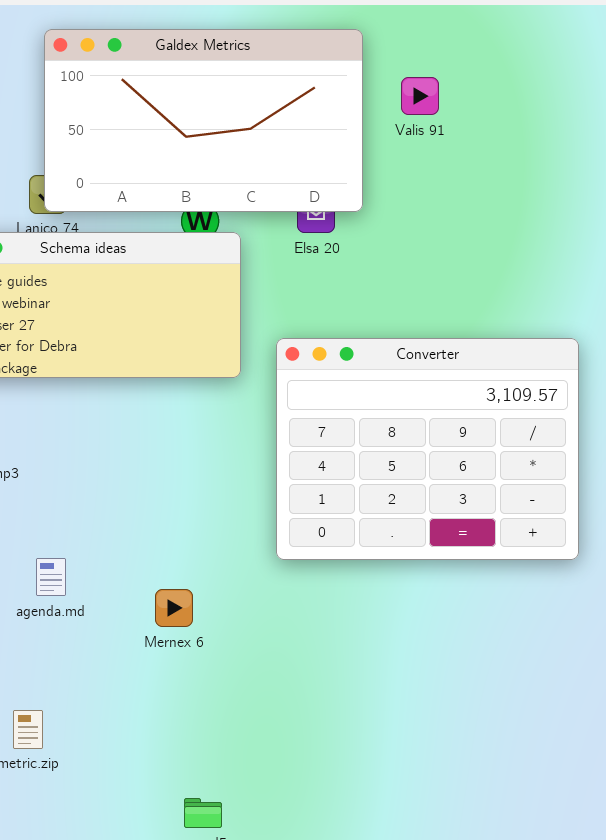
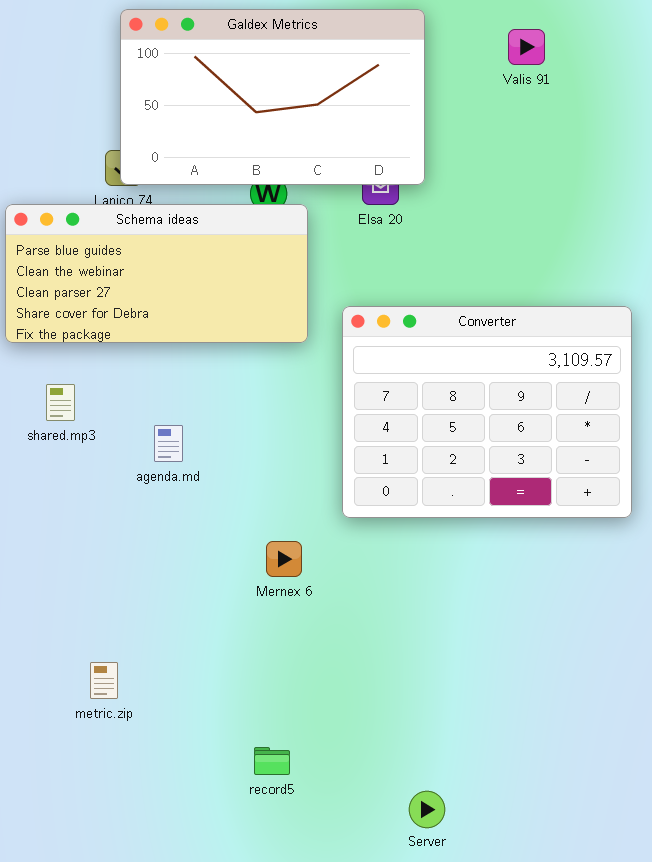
Valis 91: [401,77,439,115] -> [508,29,545,65], moved
agenda.md: [36,558,66,596] -> [154,425,183,462], moved
Mernex 6: [155,589,193,627] -> [266,541,302,577], moved

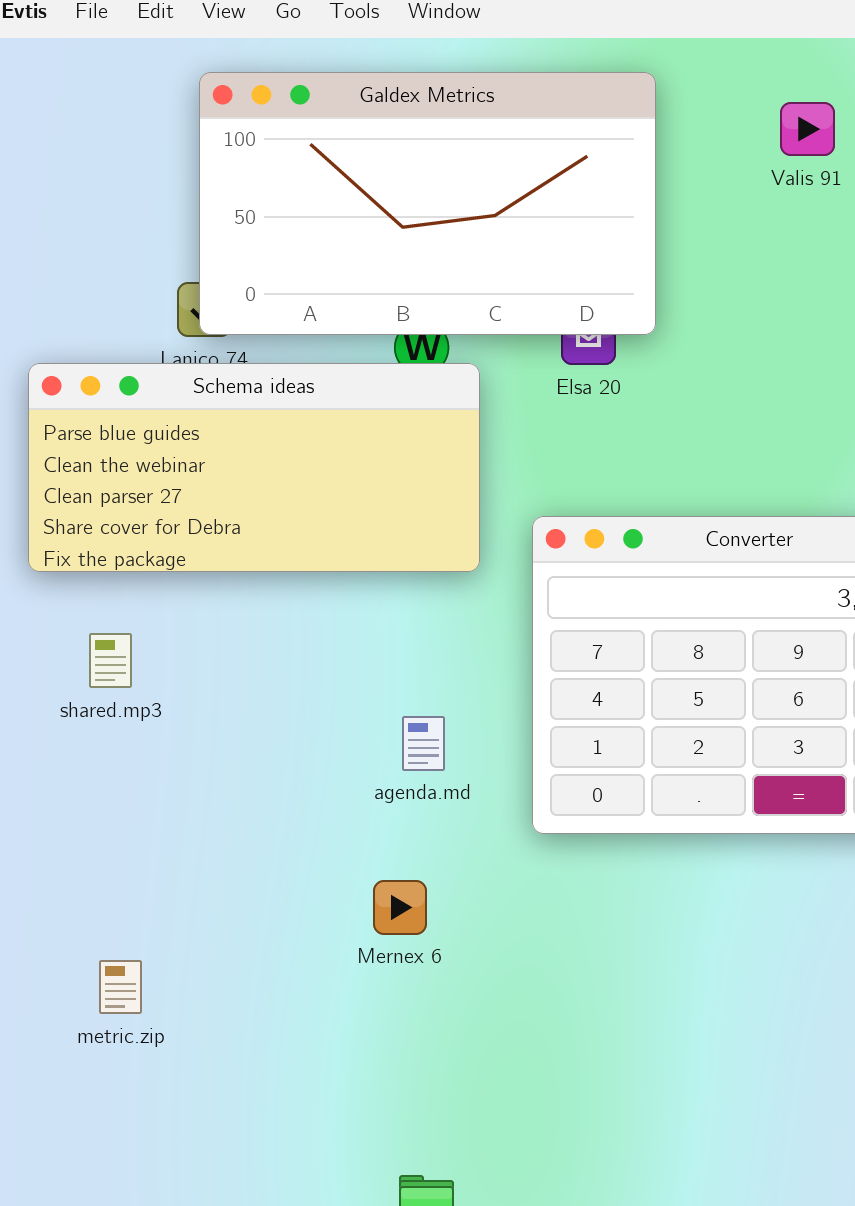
agenda.md: [154,425,183,462] -> [402,716,445,771], moved
Mernex 6: [266,541,302,577] -> [373,880,427,935], moved
metric.zip: [90,662,118,699] -> [99,960,142,1014], moved

